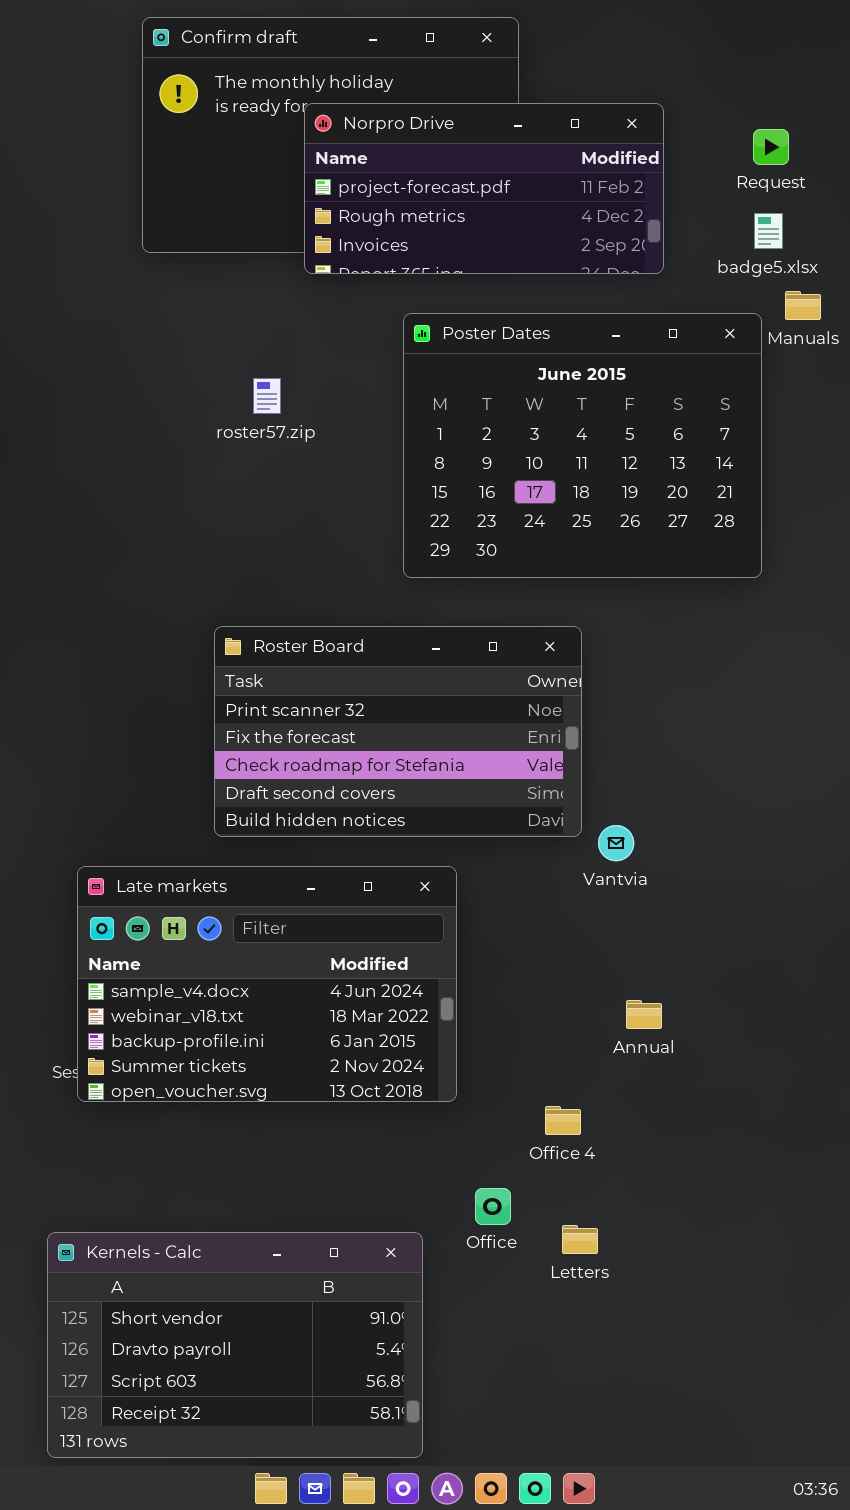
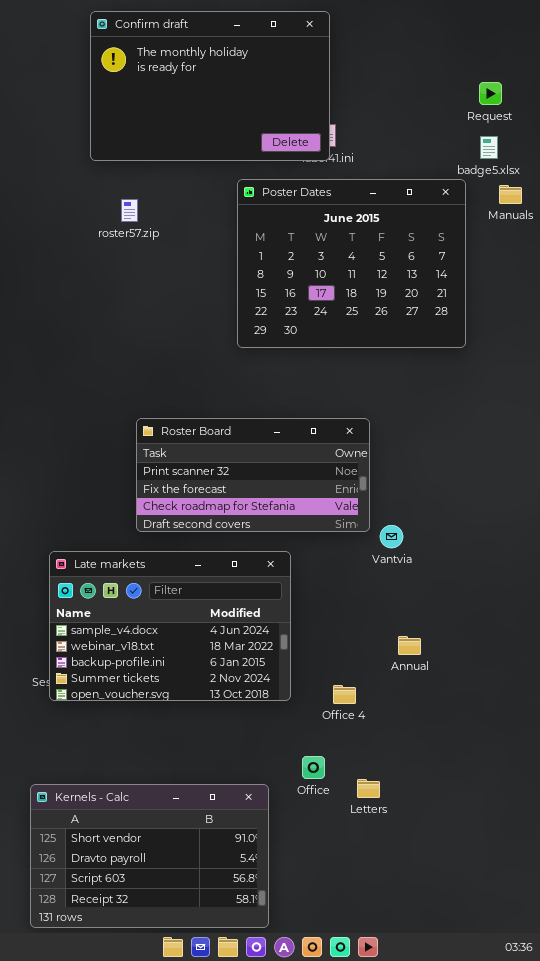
Norpro Drive: [304,103,664,274] -> none, closed
Poster Dates: [403,313,762,578] -> [237,179,466,348], moved
roster57.zip: [253,378,281,414] -> [121,199,138,222], moved
Roster Board: [214,626,582,837] -> [136,418,370,532], resized
Office 4: [545,1106,581,1135] -> [333,685,356,704], moved

